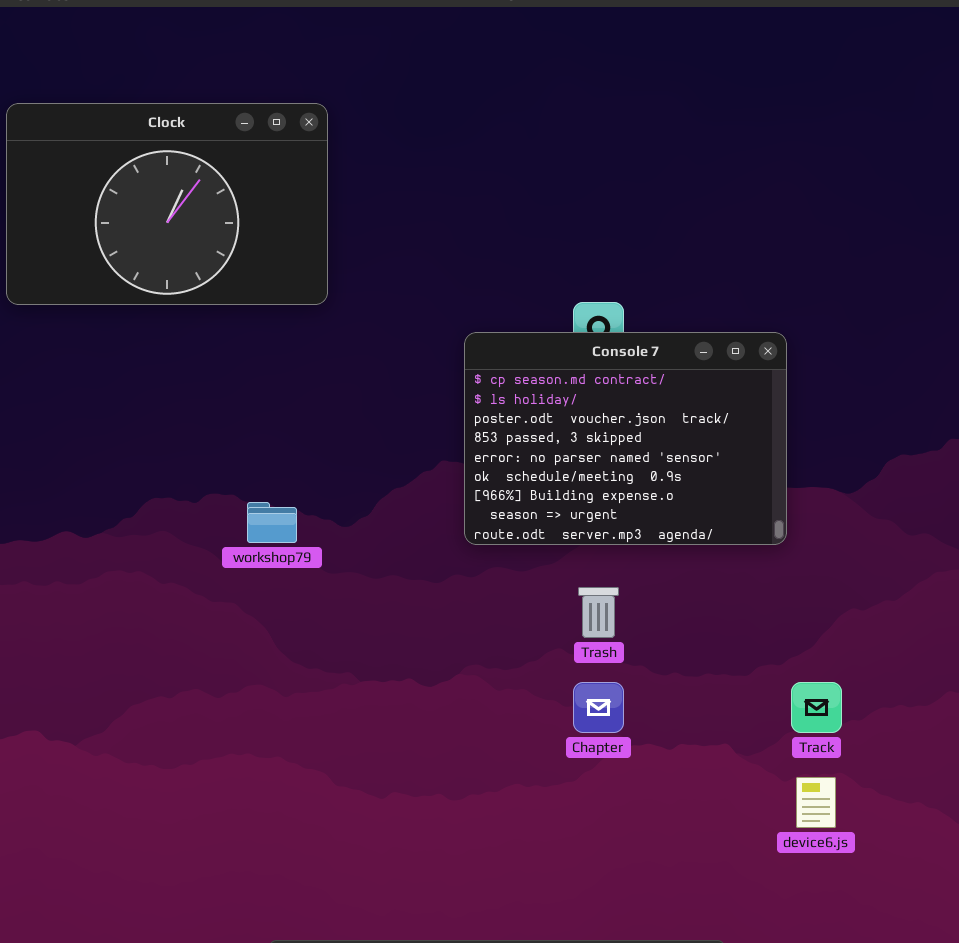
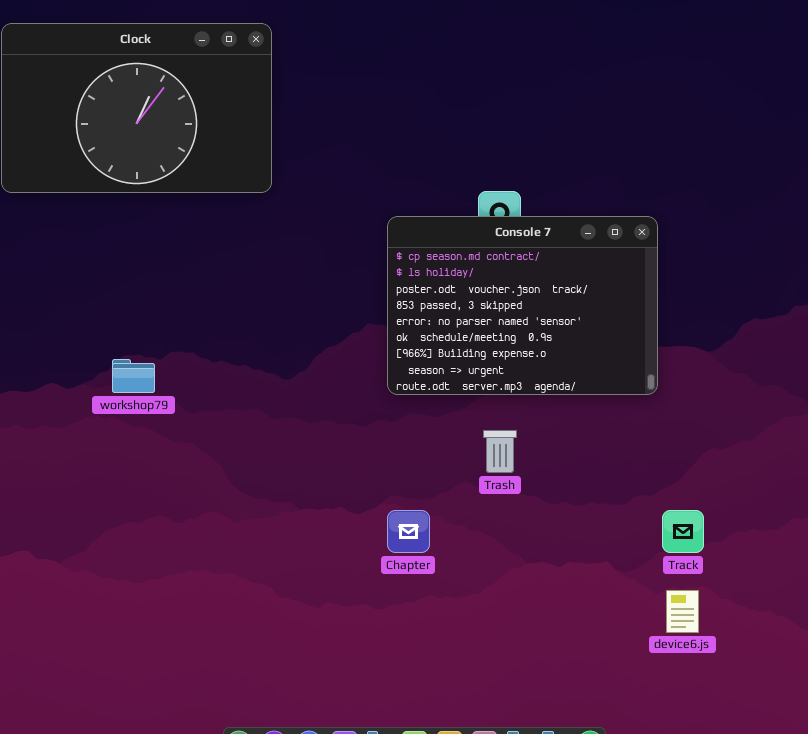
workshop79: [247,502,297,543] -> [112,359,155,393], moved
Chapter: [573,682,624,733] -> [387,510,430,553], moved

